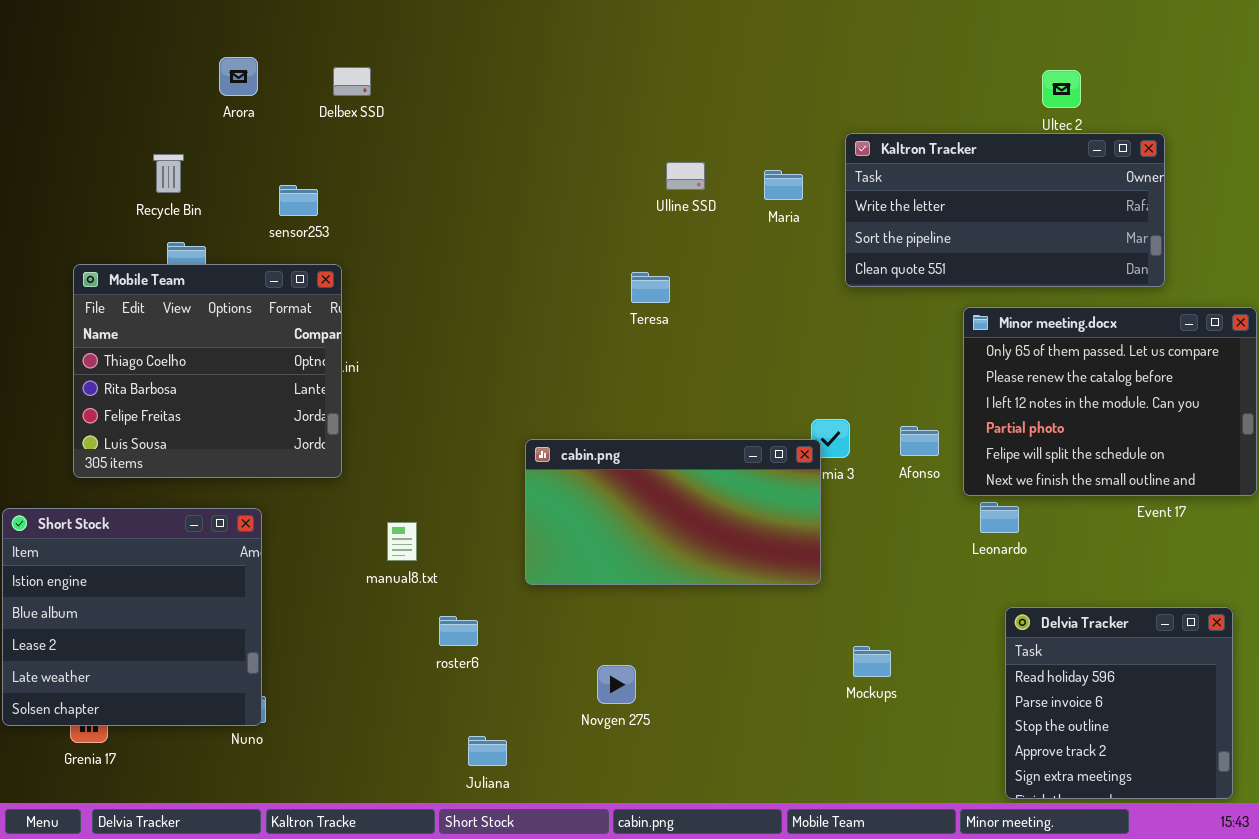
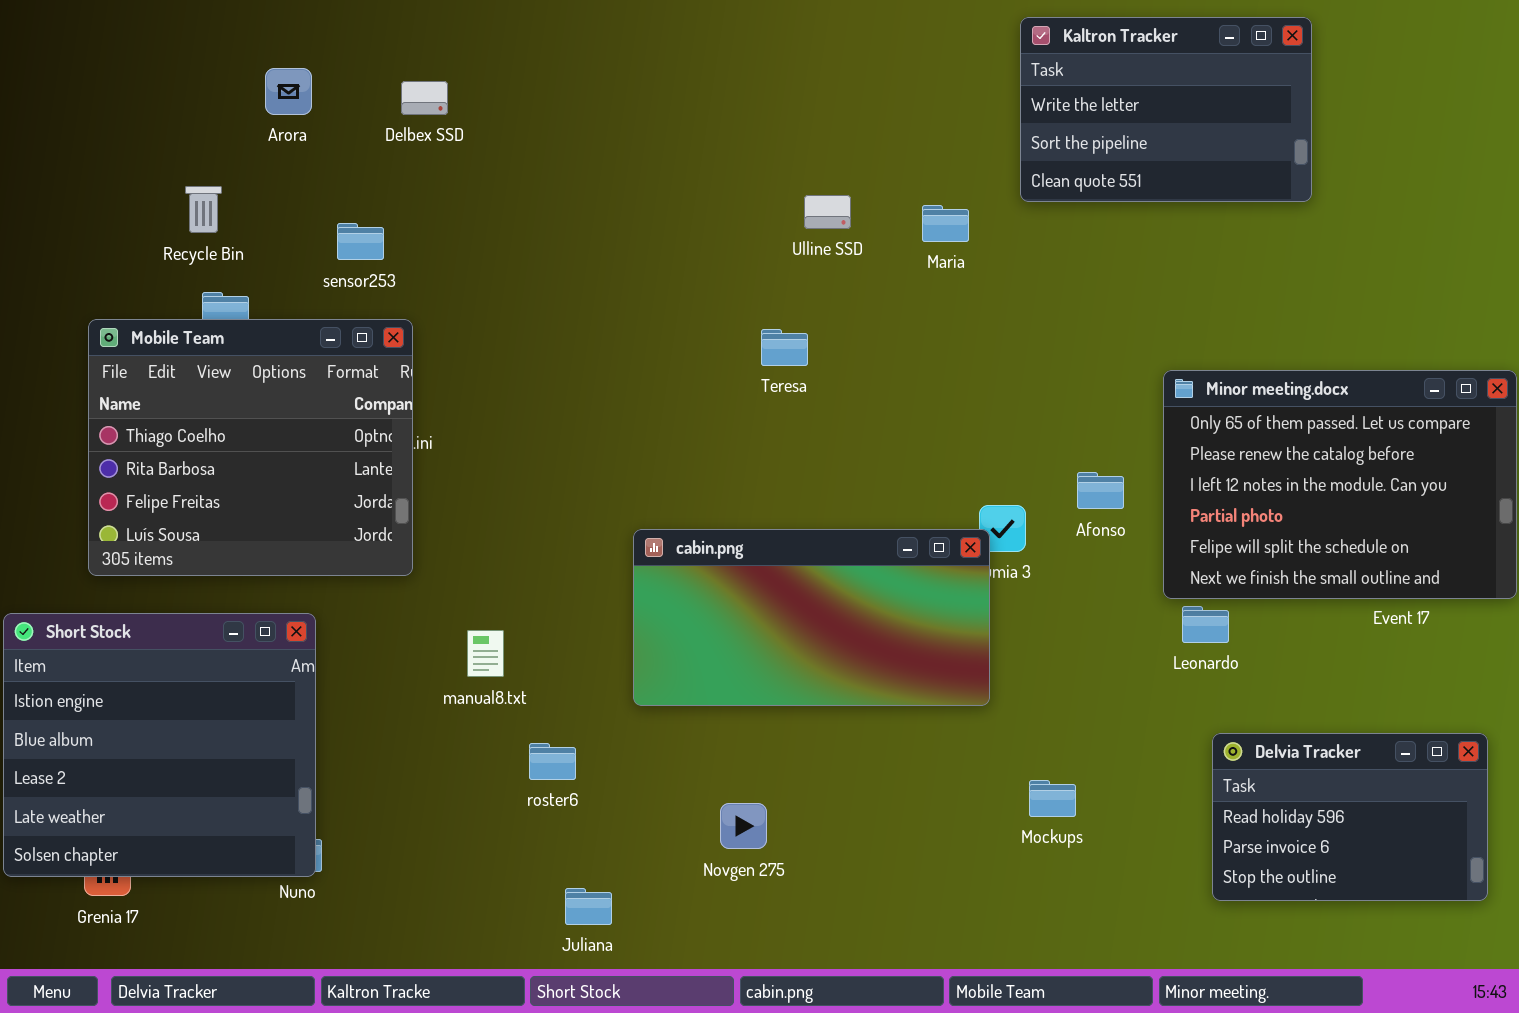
Kaltron Tracker: [845,133,1165,287] -> [1020,17,1312,202], moved, resized
Afonso: [900,426,939,456] -> [1077,472,1124,509], moved
Delvia Tracker: [1005,607,1233,799] -> [1212,733,1488,901], resized

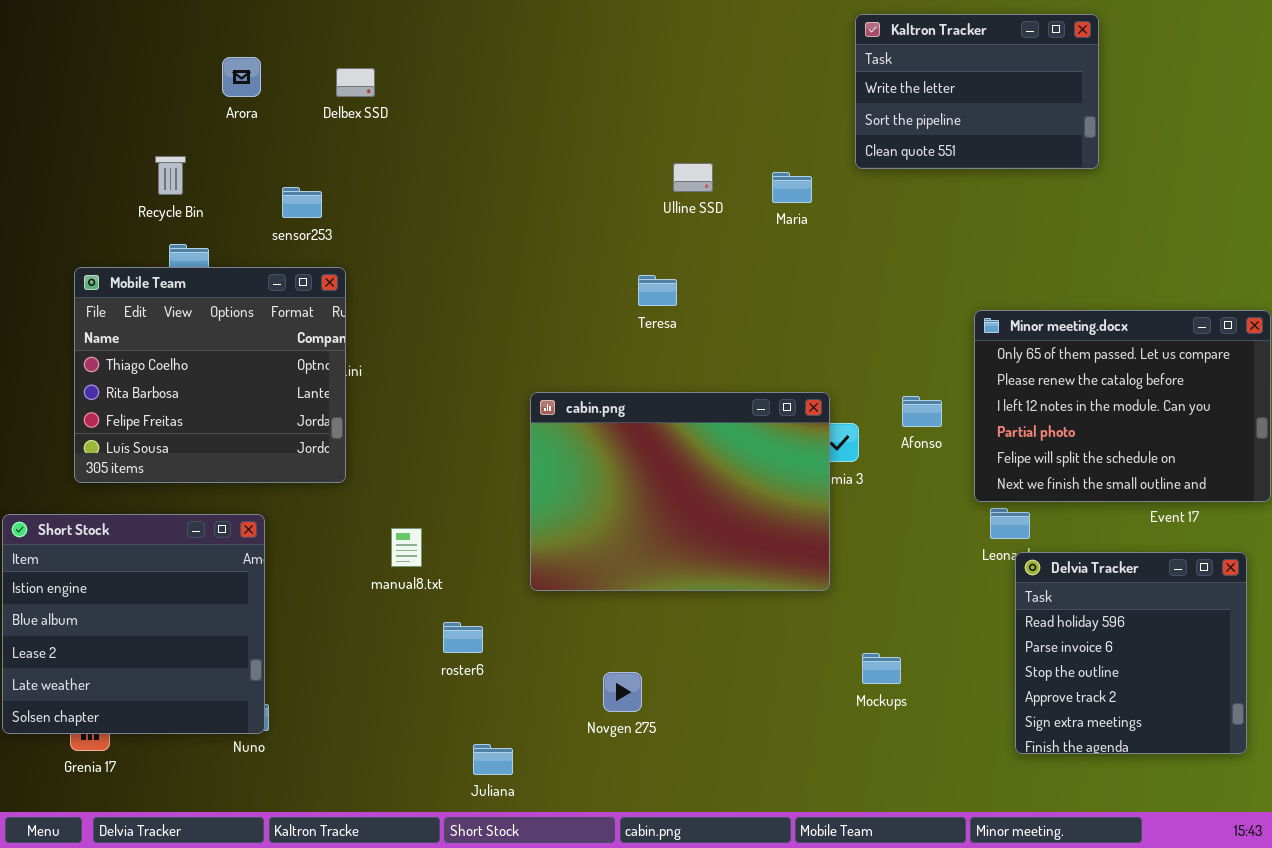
cabin.png: [633,529,990,706] -> [530,392,830,591], resized
Delvia Tracker: [1212,733,1488,901] -> [1015,552,1247,754], resized

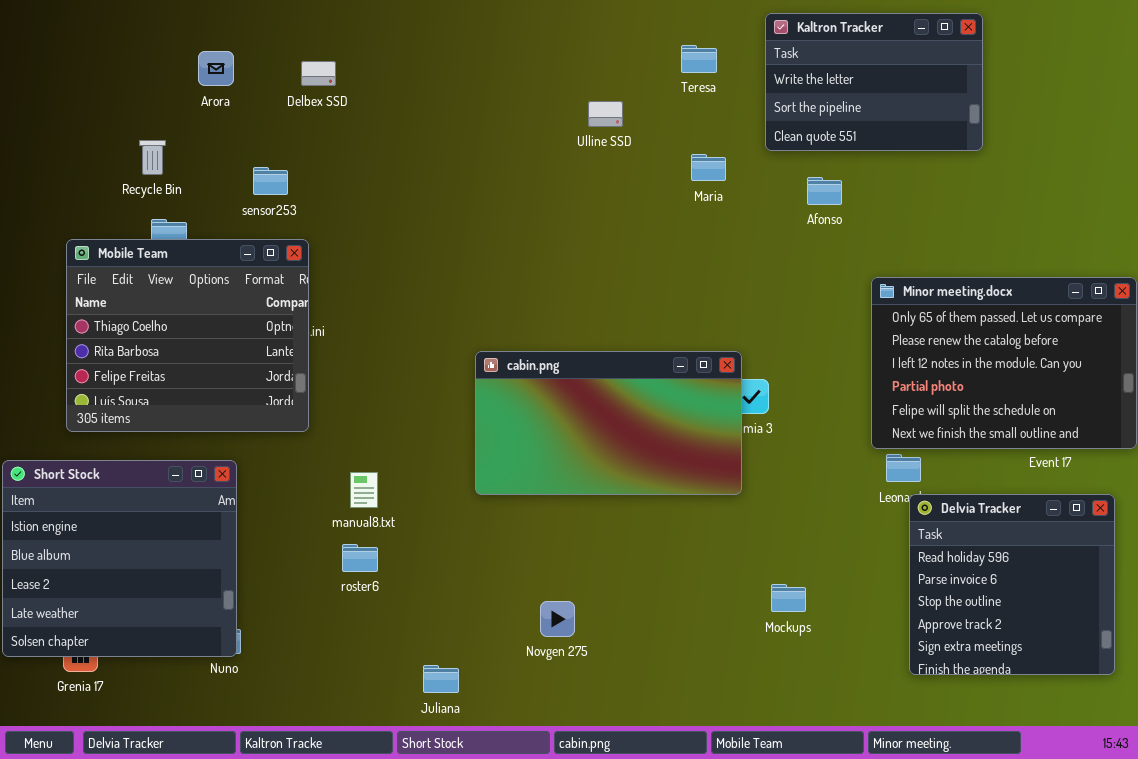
Ulline SSD: [673,163,713,192] -> [588,101,623,127], moved
Teresa: [638,275,677,306] -> [681,45,717,73], moved
cabin.png: [530,392,830,591] -> [475,351,742,495], resized
Afonso: [902,396,942,427] -> [807,177,842,205], moved
roster6: [443,622,483,653] -> [342,544,378,572], moved

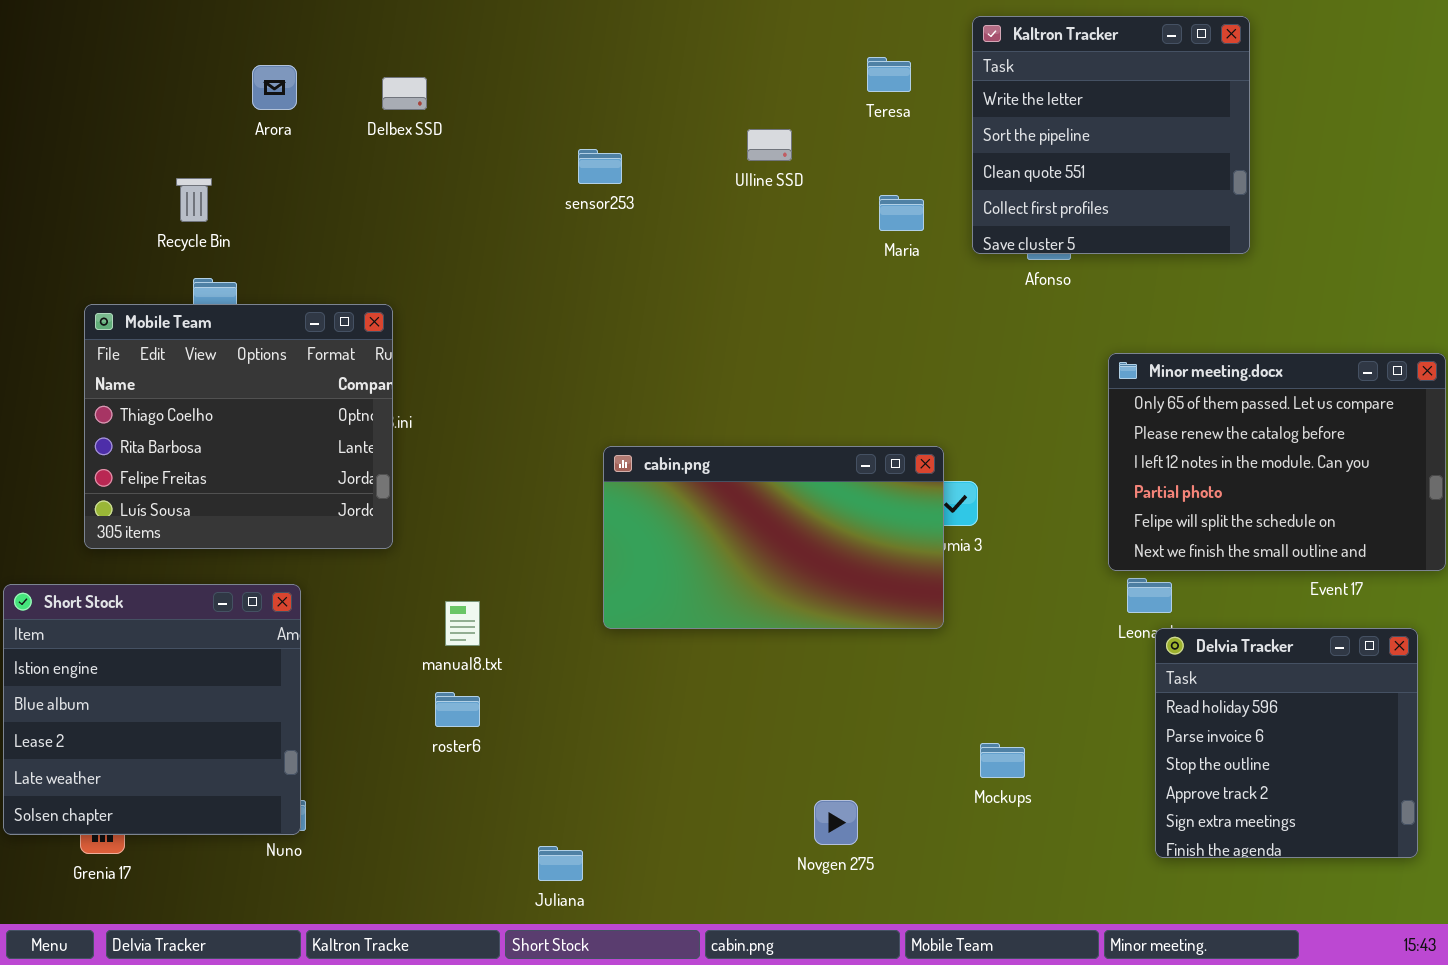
Kaltron Tracker: [765,13,983,151] -> [972,16,1250,254], resized
sensor253: [253,167,288,195] -> [578,149,622,184], moved
Novgen 275: [540,601,575,637] -> [814,800,858,845], moved

